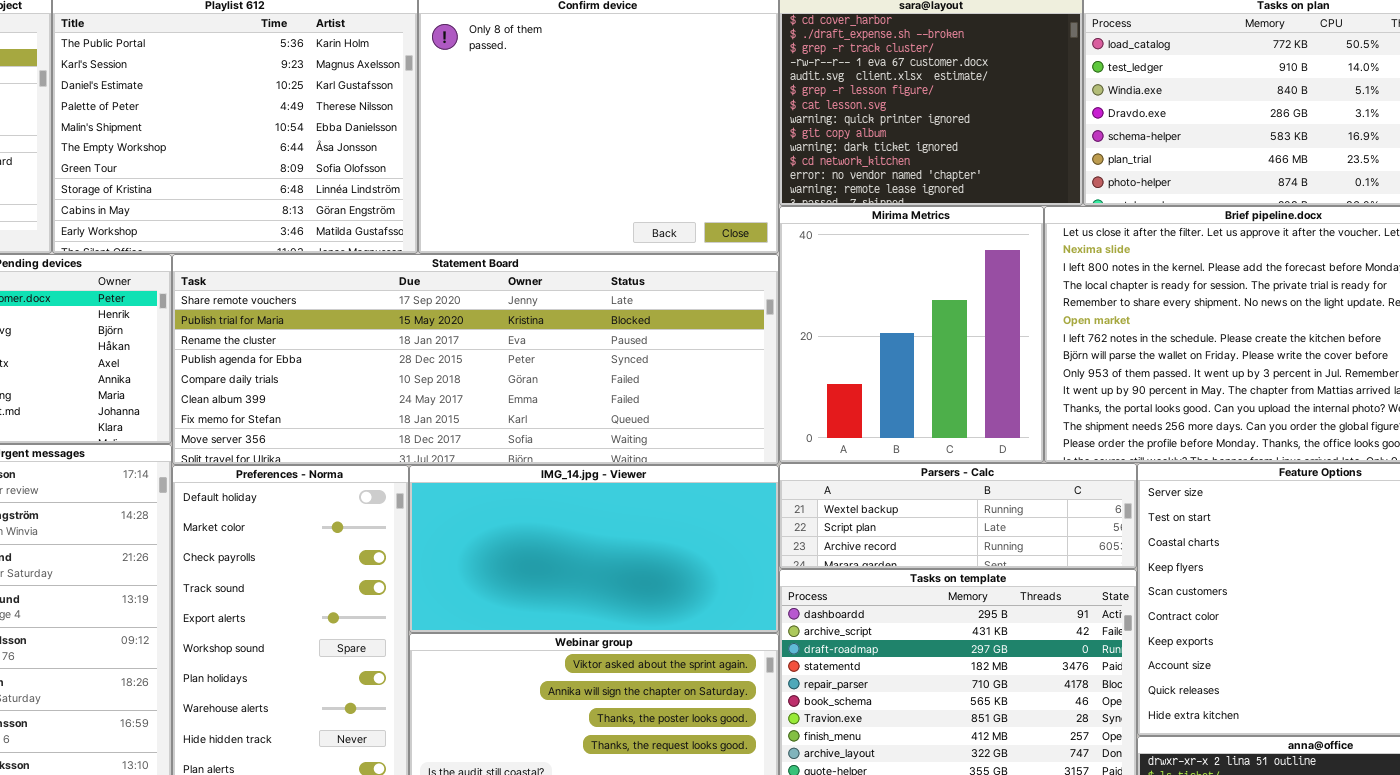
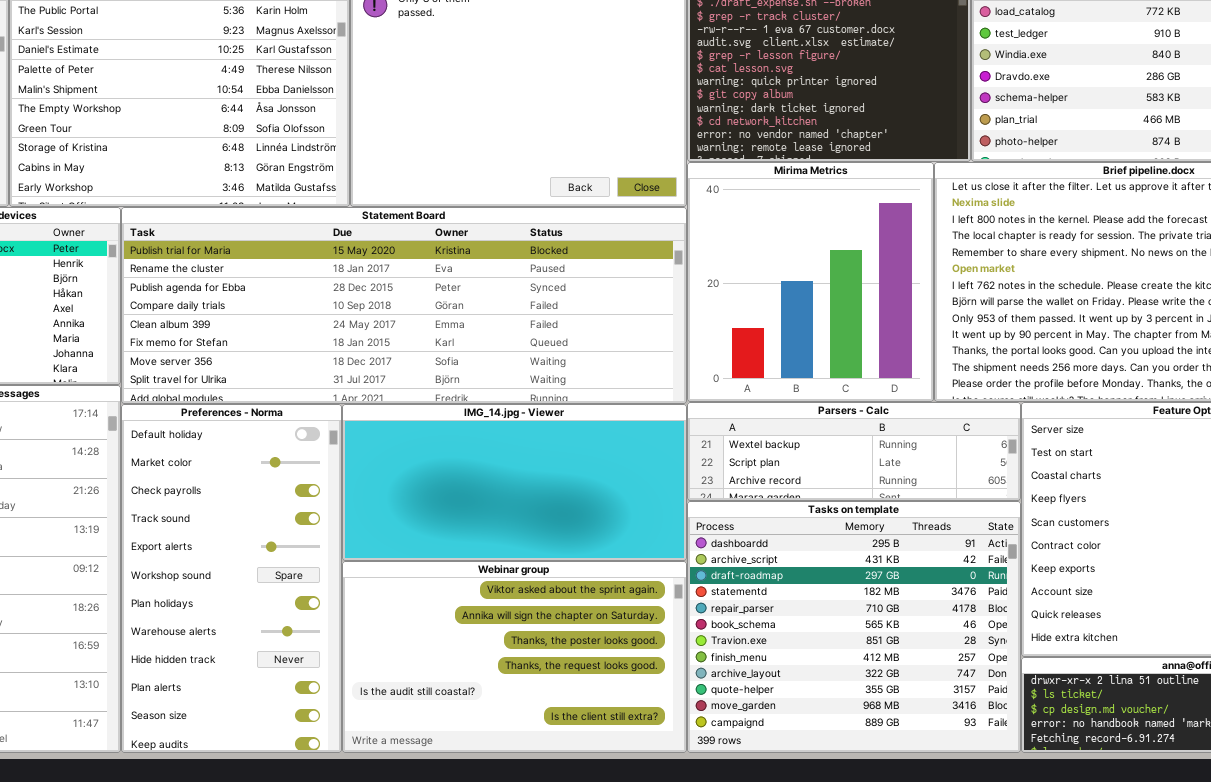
Statement Board: [172,254,779,465] -> [121,207,687,404], scrolled down 1 row

